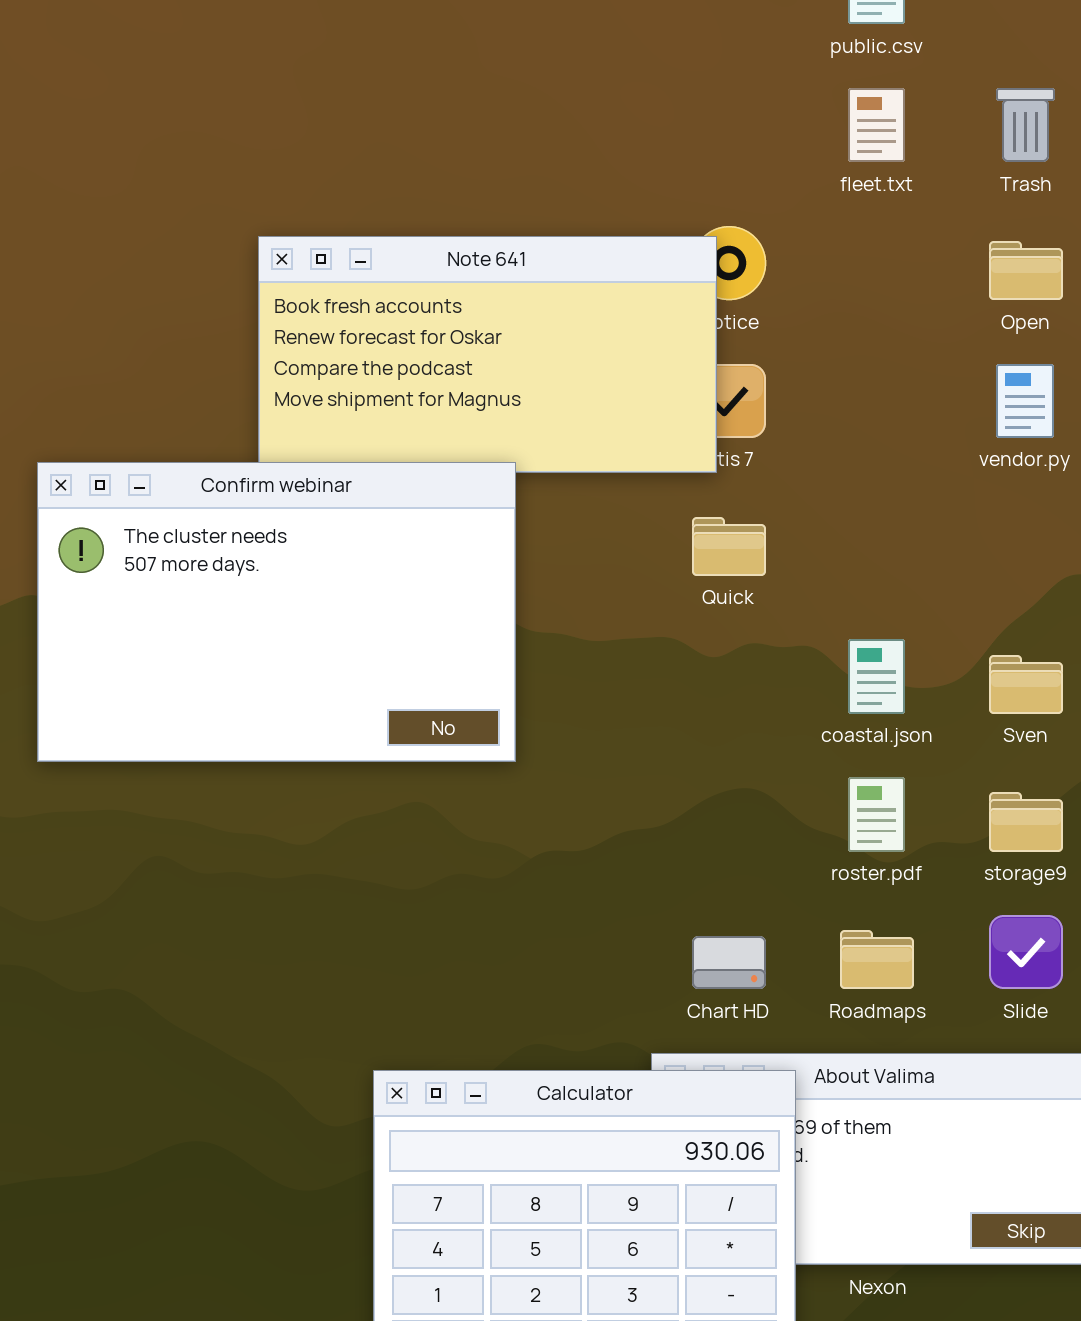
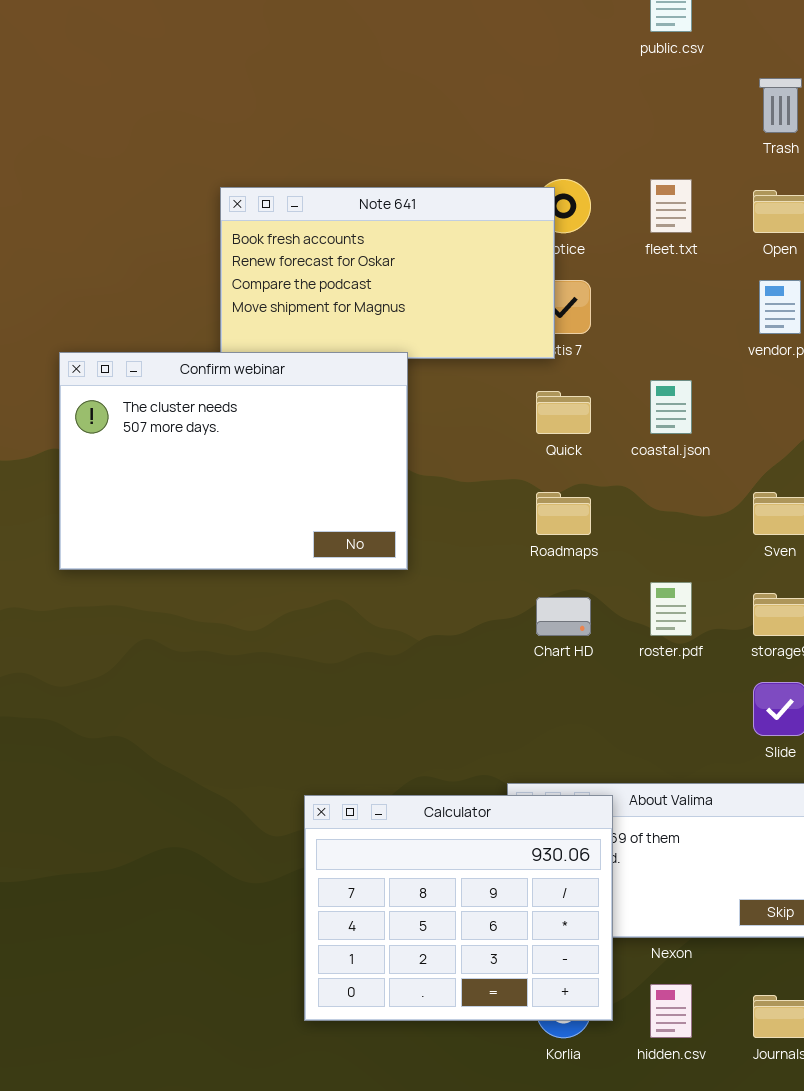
fleet.txt: [848,88,905,162] -> [650,179,692,233], moved
coastal.json: [848,639,905,714] -> [650,380,692,434], moved
Roadmaps: [840,930,914,989] -> [536,492,591,535], moved
Chart HD: [692,936,766,989] -> [536,597,591,636], moved

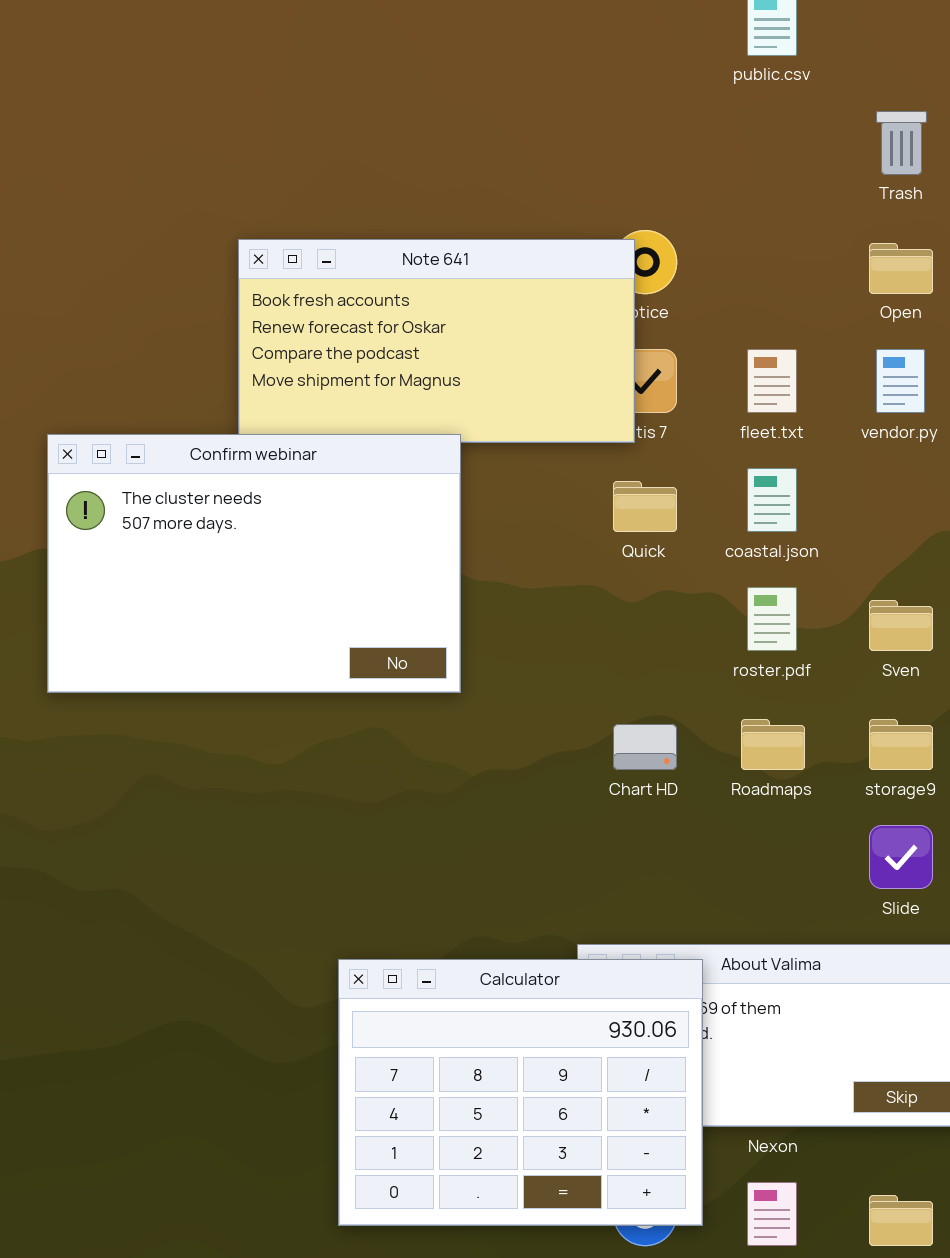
fleet.txt: [650,179,692,233] -> [747,349,797,413], moved
Roadmaps: [536,492,591,535] -> [741,719,805,770], moved
roster.pdf: [650,582,692,636] -> [747,587,797,651], moved

